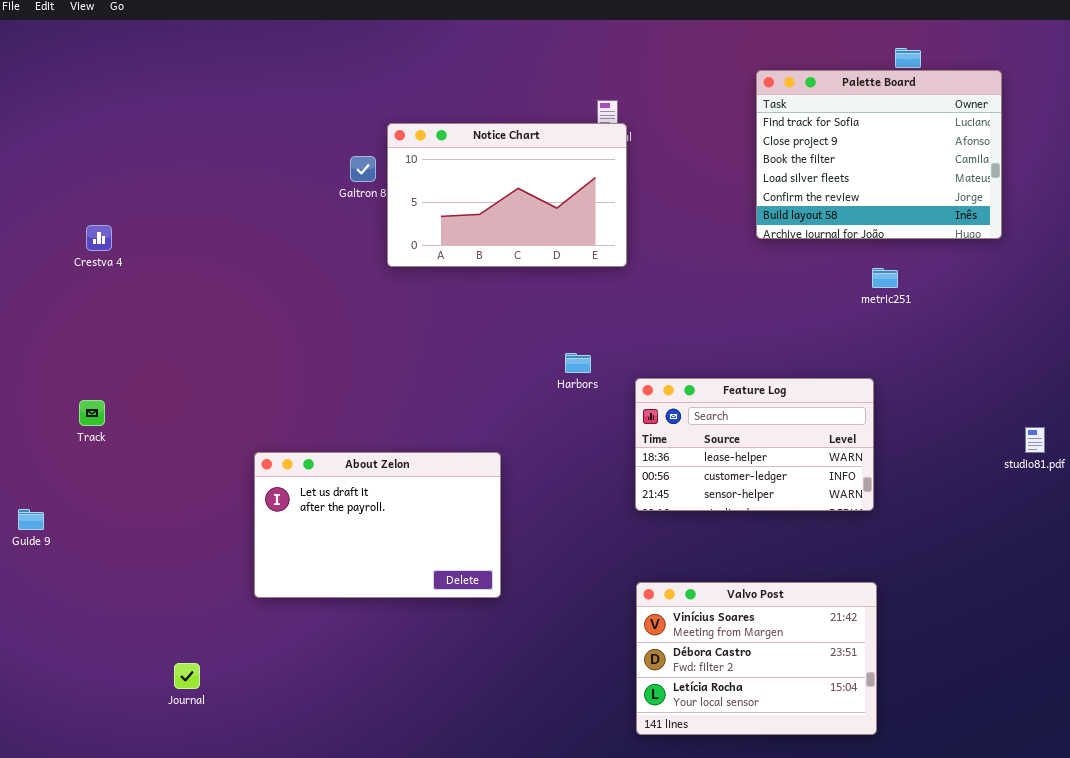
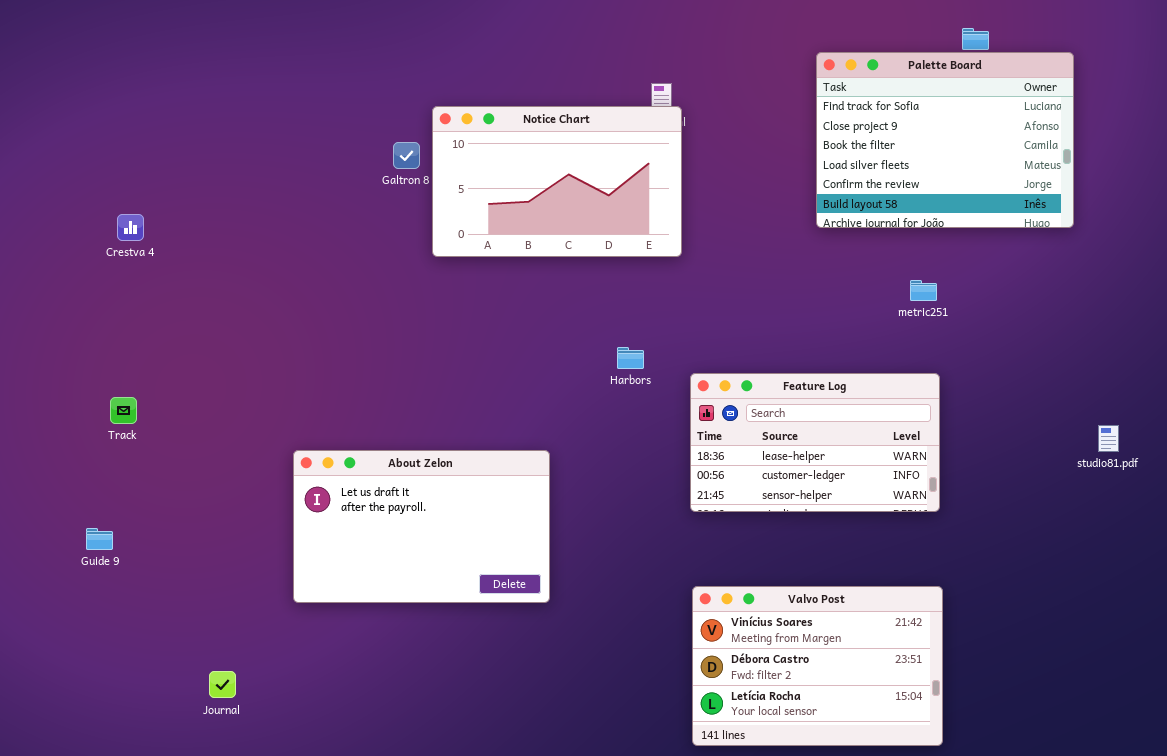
metric251: [872,268,898,288] -> [910,280,937,301], moved
Guide 9: [18,509,44,530] -> [86,528,113,550], moved

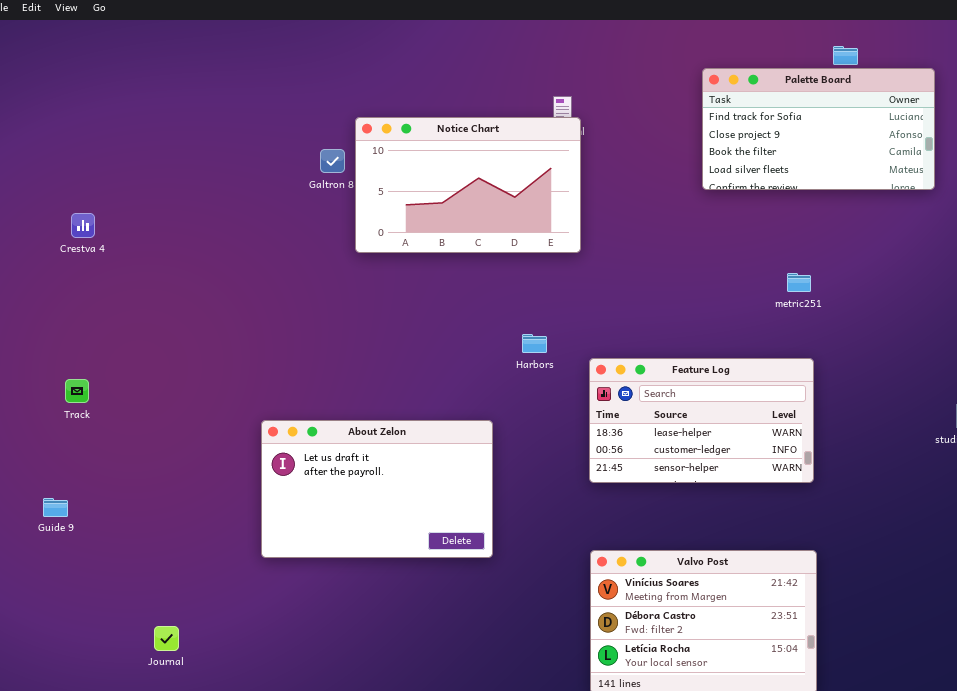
Palette Board: [816,52,1074,228] -> [702,68,935,190], resized
About Zelon: [293,450,550,603] -> [261,420,493,558], moved

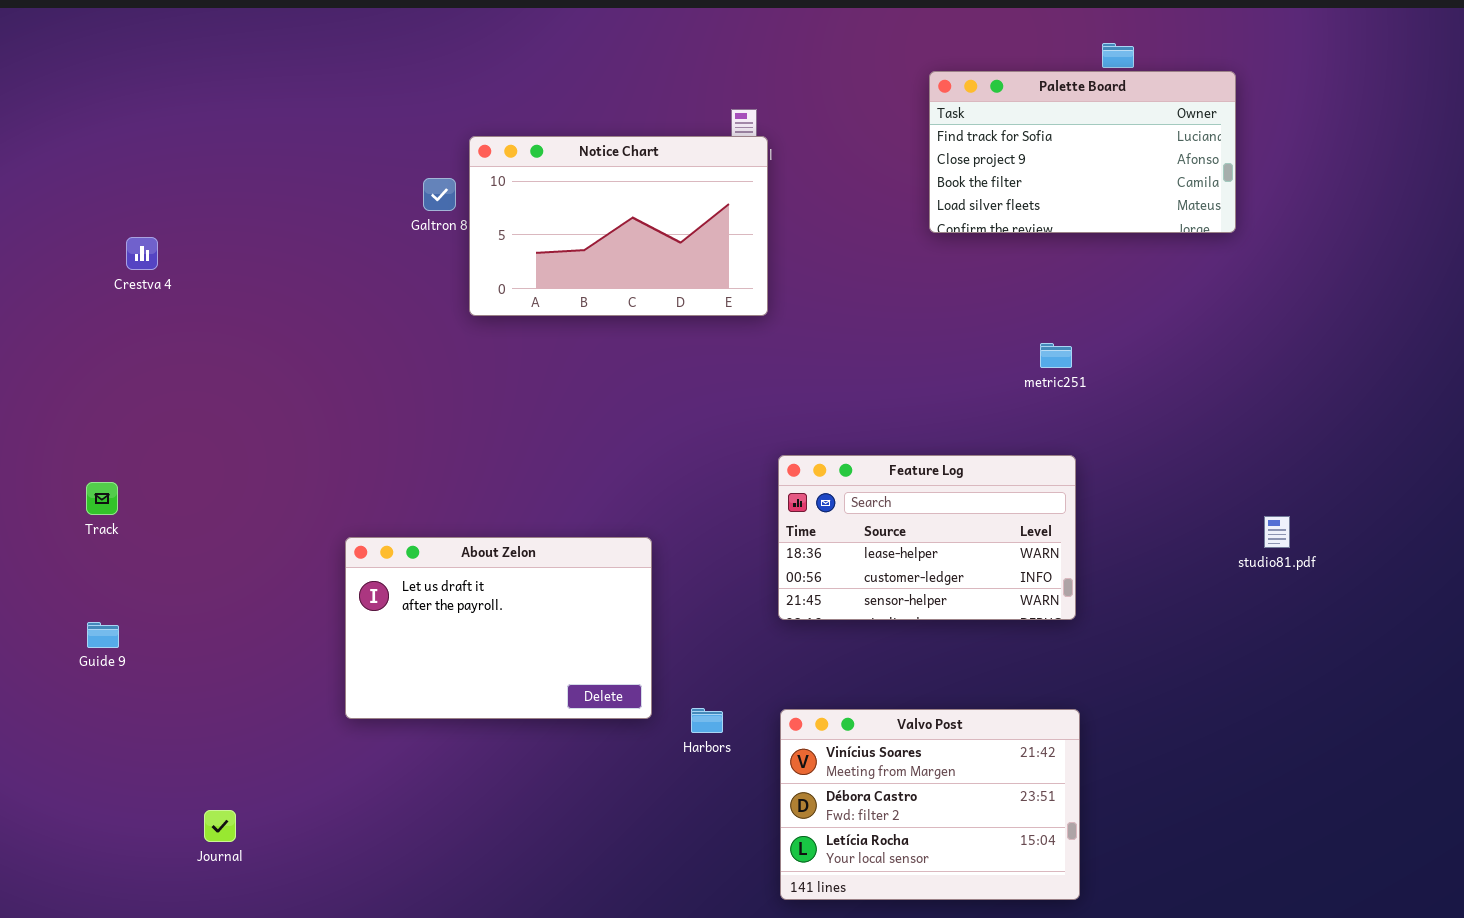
Crestva 4: [71,213,95,238] -> [126,237,158,270], moved
Harbors: [522,334,547,353] -> [691,708,723,733], moved
Guide 9: [43,498,68,517] -> [87,622,119,648], moved

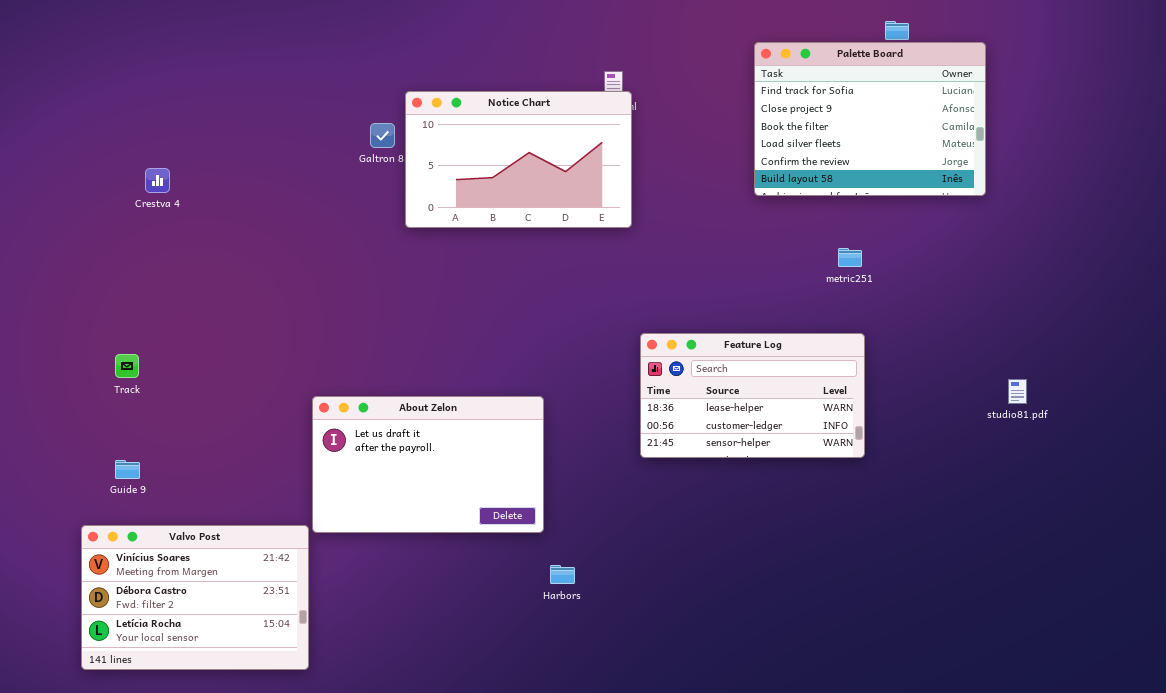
Palette Board: [929,71,1236,233] -> [754,42,986,196], resized
Harbors: [691,708,723,733] -> [550,565,575,584], moved
Valvo Post: [780,709,1080,900] -> [81,525,309,670], moved

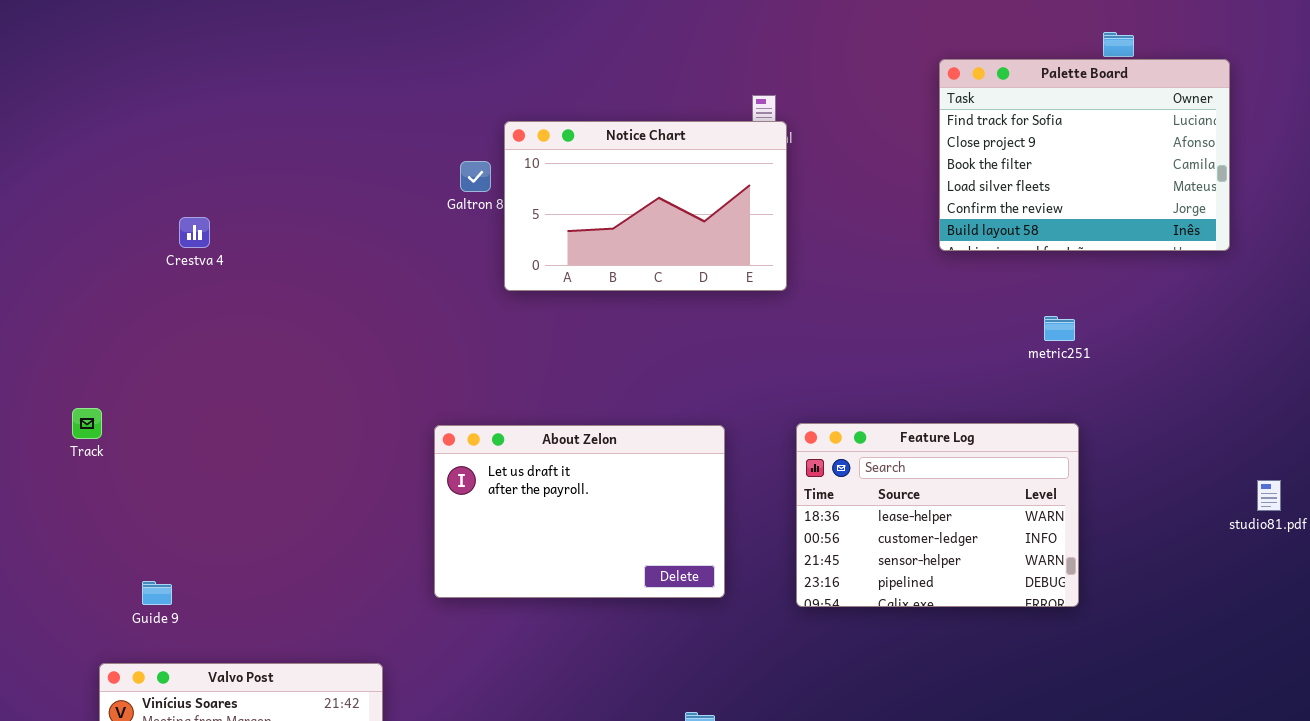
Feature Log: [640,333,865,458] -> [796,423,1079,607], resized
Track: [115,354,139,378] -> [72,408,102,439], moved
About Zelon: [312,396,544,533] -> [434,425,725,598], moved

